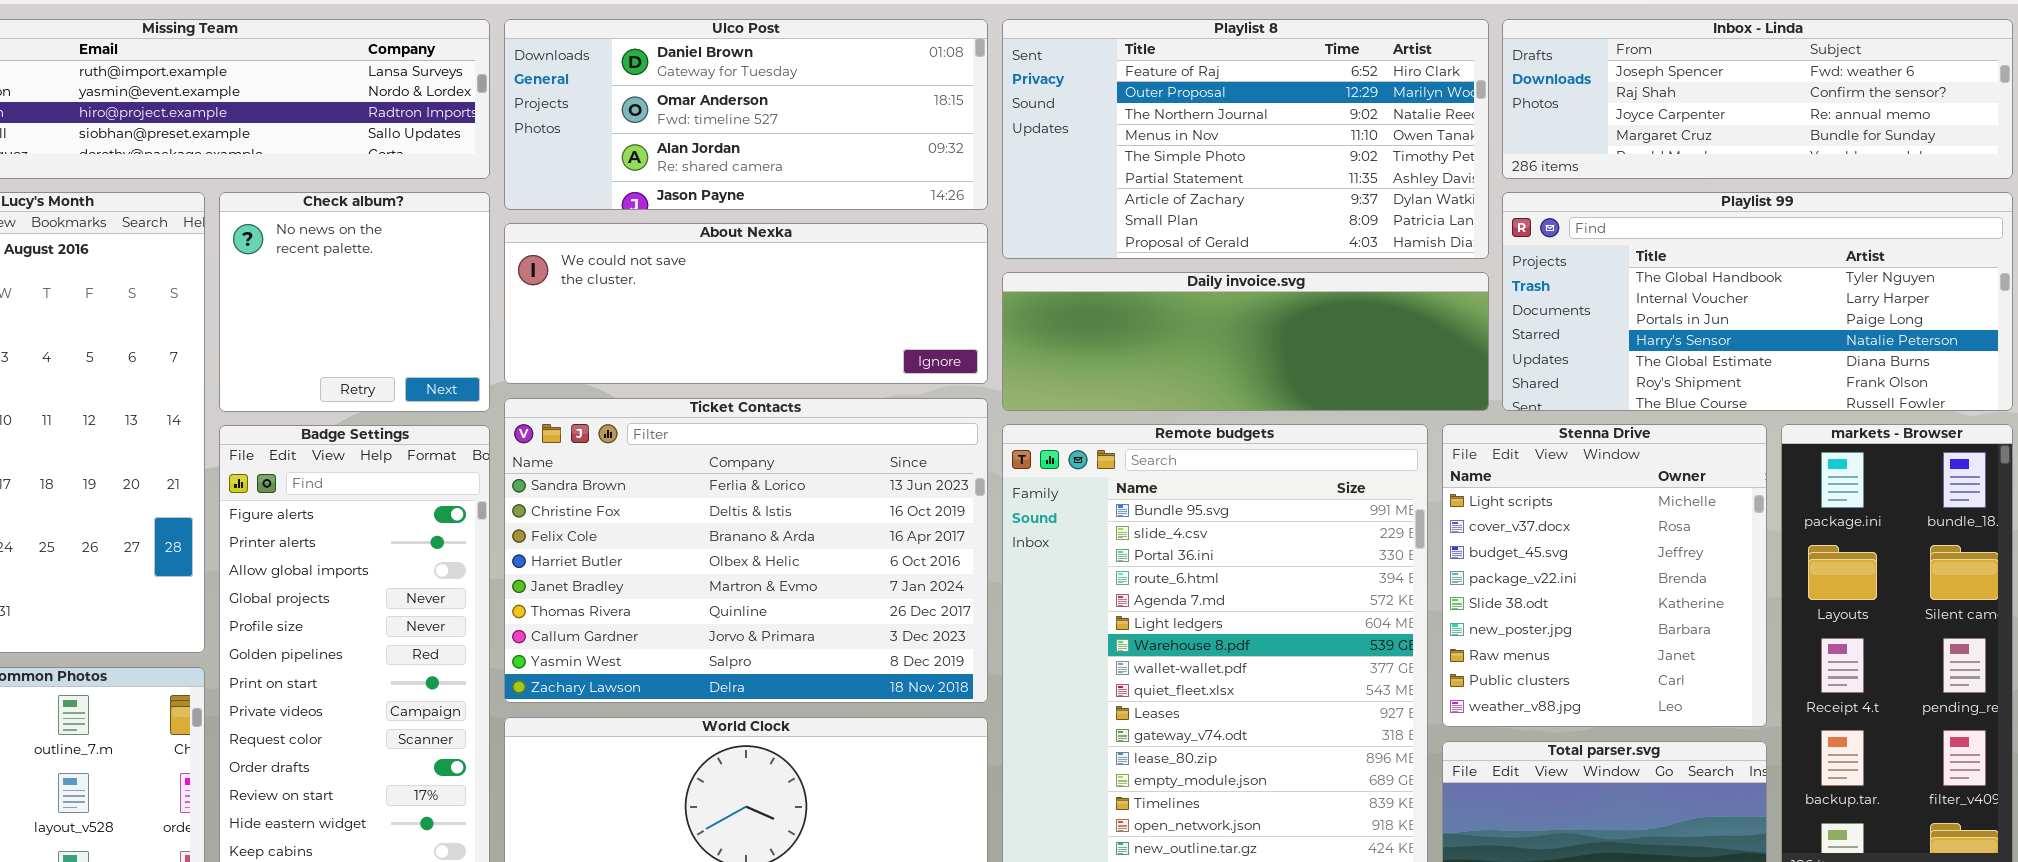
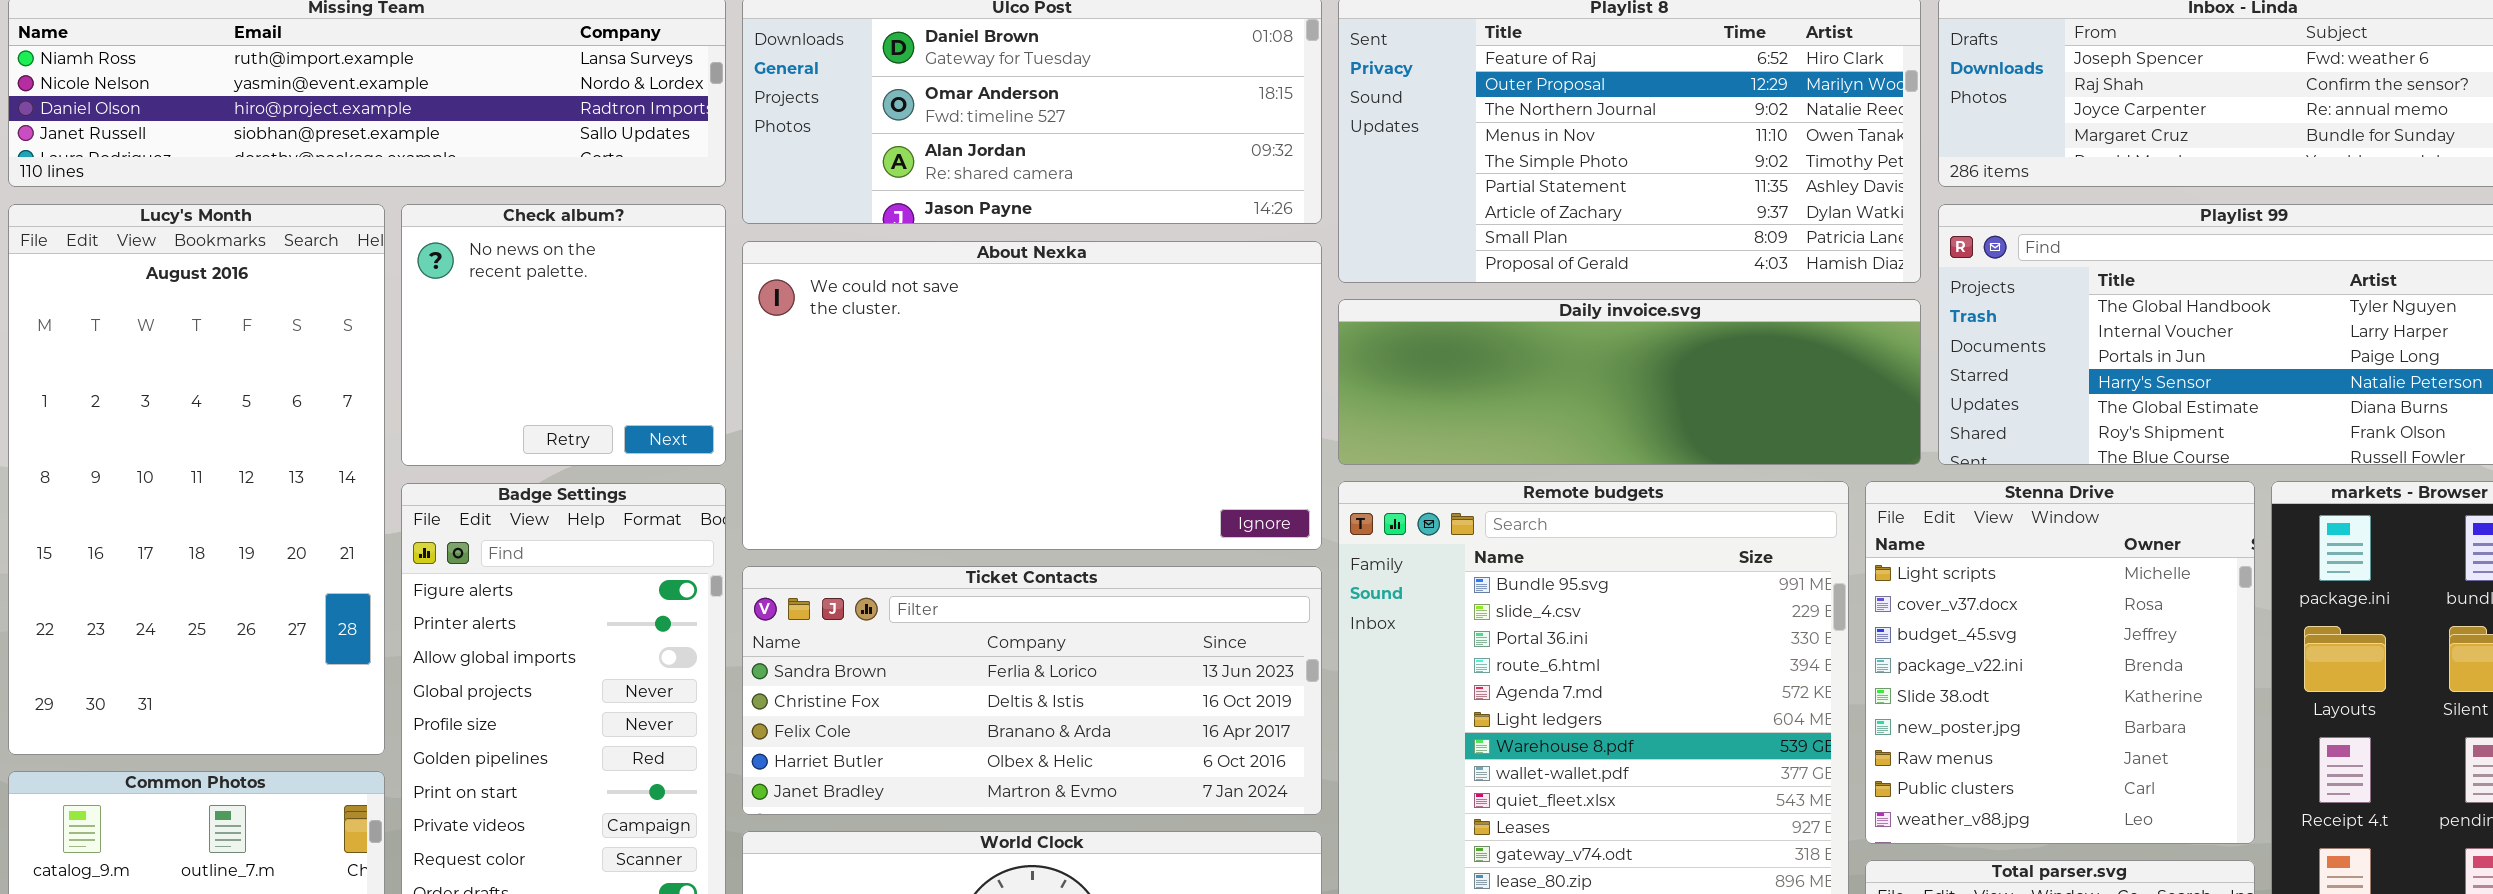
About Nexka: [504,223,988,384] -> [742,241,1322,550], resized
Ticket Contacts: [504,398,988,703] -> [742,566,1322,815], resized

